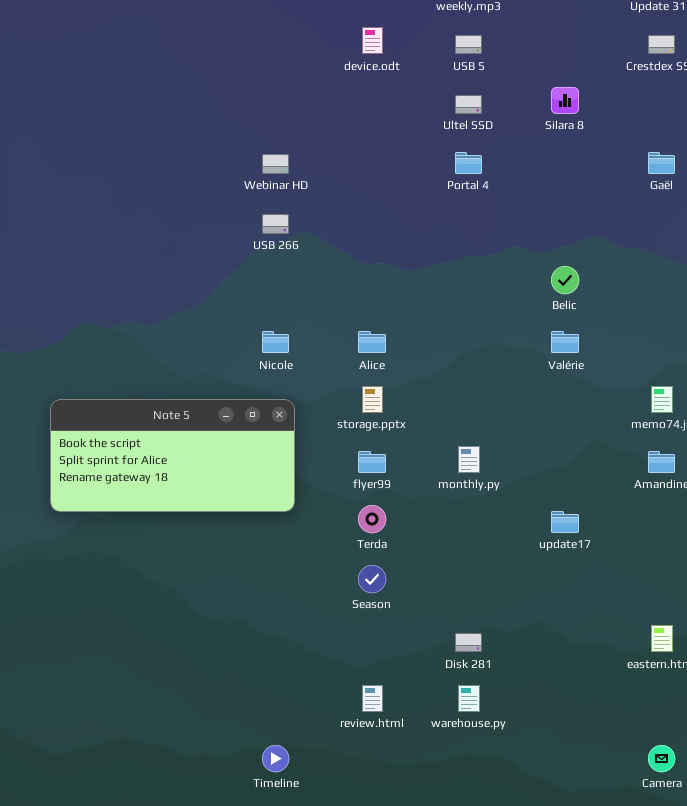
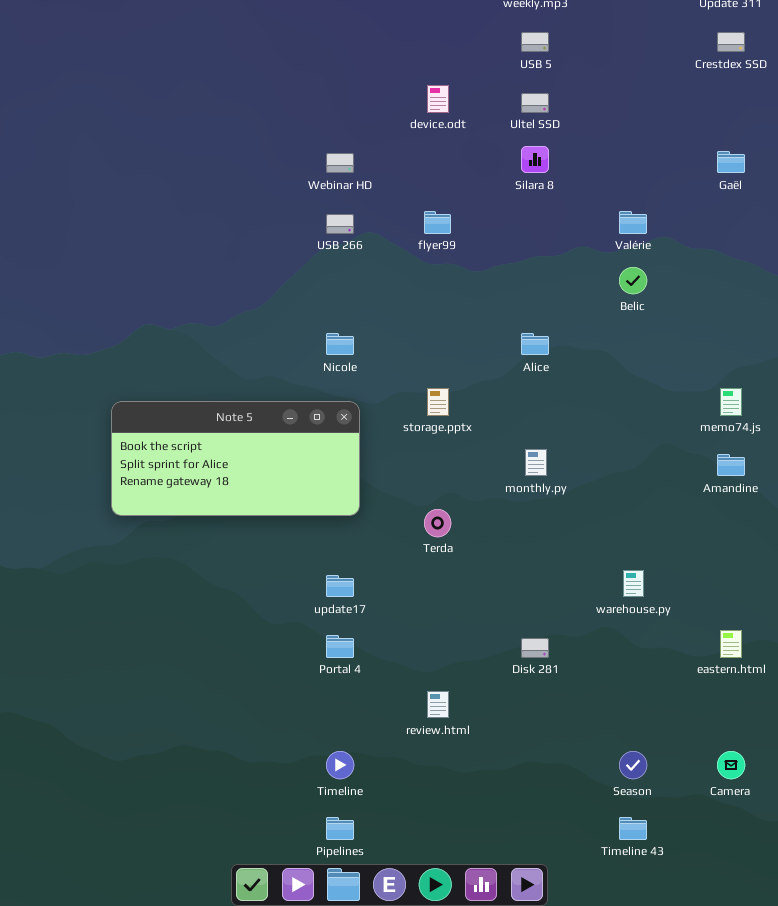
device.odt: [362,27,383,54] -> [427,85,449,113], moved
Silara 8: [551,87,579,114] -> [521,146,549,173], moved
Portal 4: [455,152,482,174] -> [326,635,354,658], moved
Alice: [358,331,386,353] -> [521,333,549,355], moved
Valérie: [551,331,579,353] -> [619,211,647,234], moved
flyer99: [358,451,386,473] -> [424,211,451,234], moved
update17: [551,511,579,533] -> [326,575,354,597], moved
Season: [358,565,386,593] -> [619,751,647,779], moved
warehouse.py: [458,685,480,712] -> [623,570,644,597], moved

